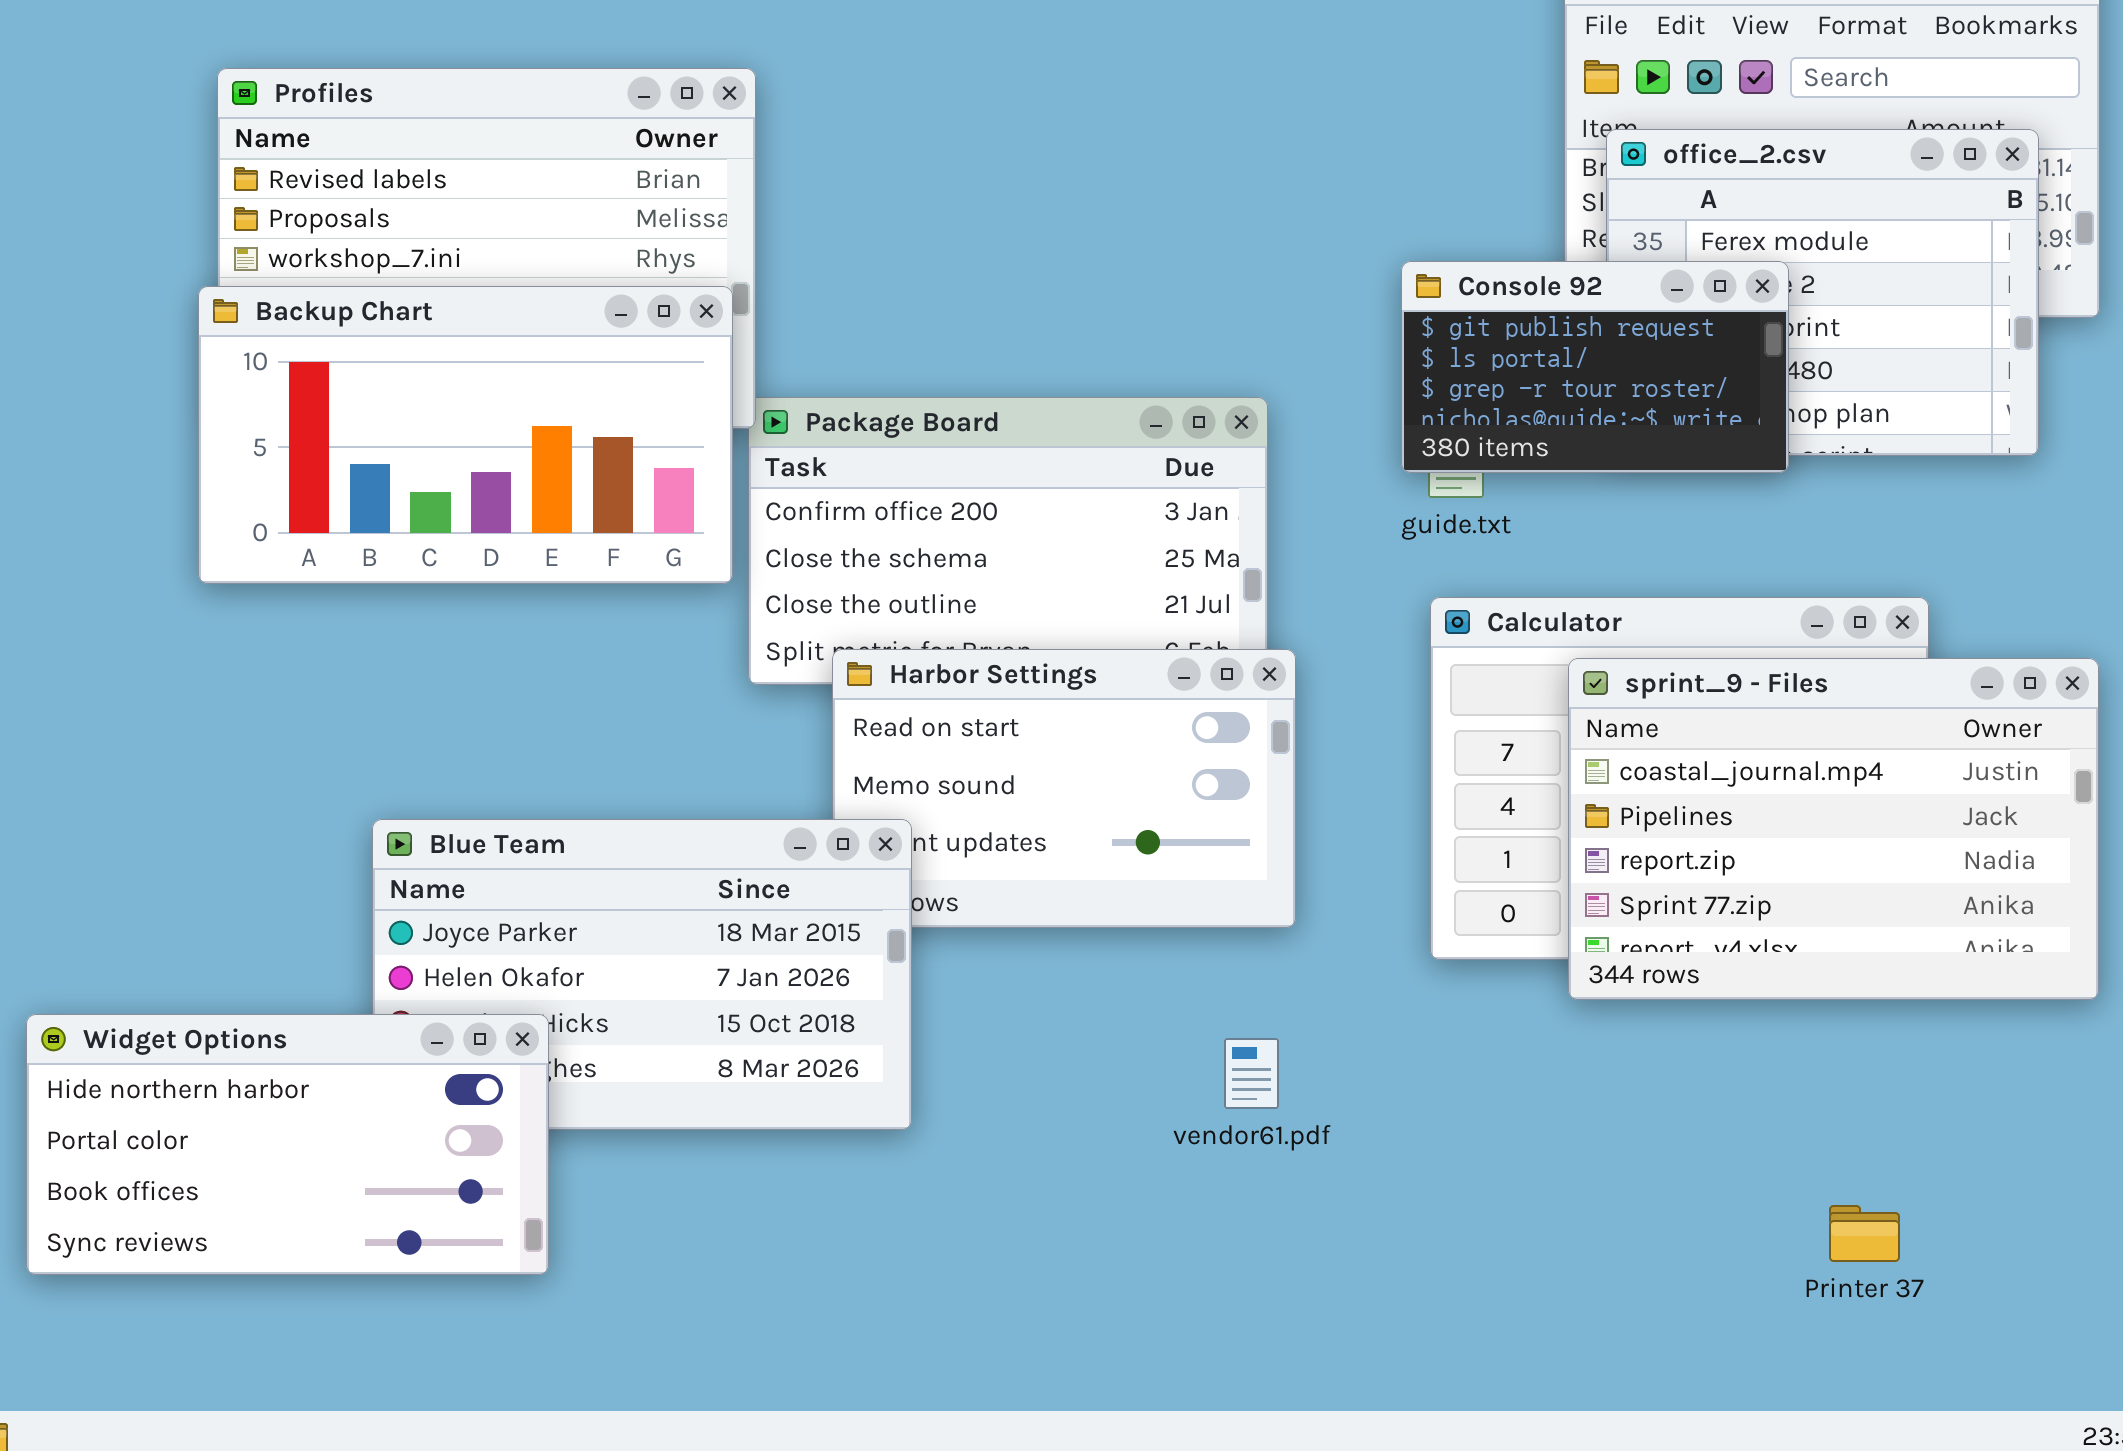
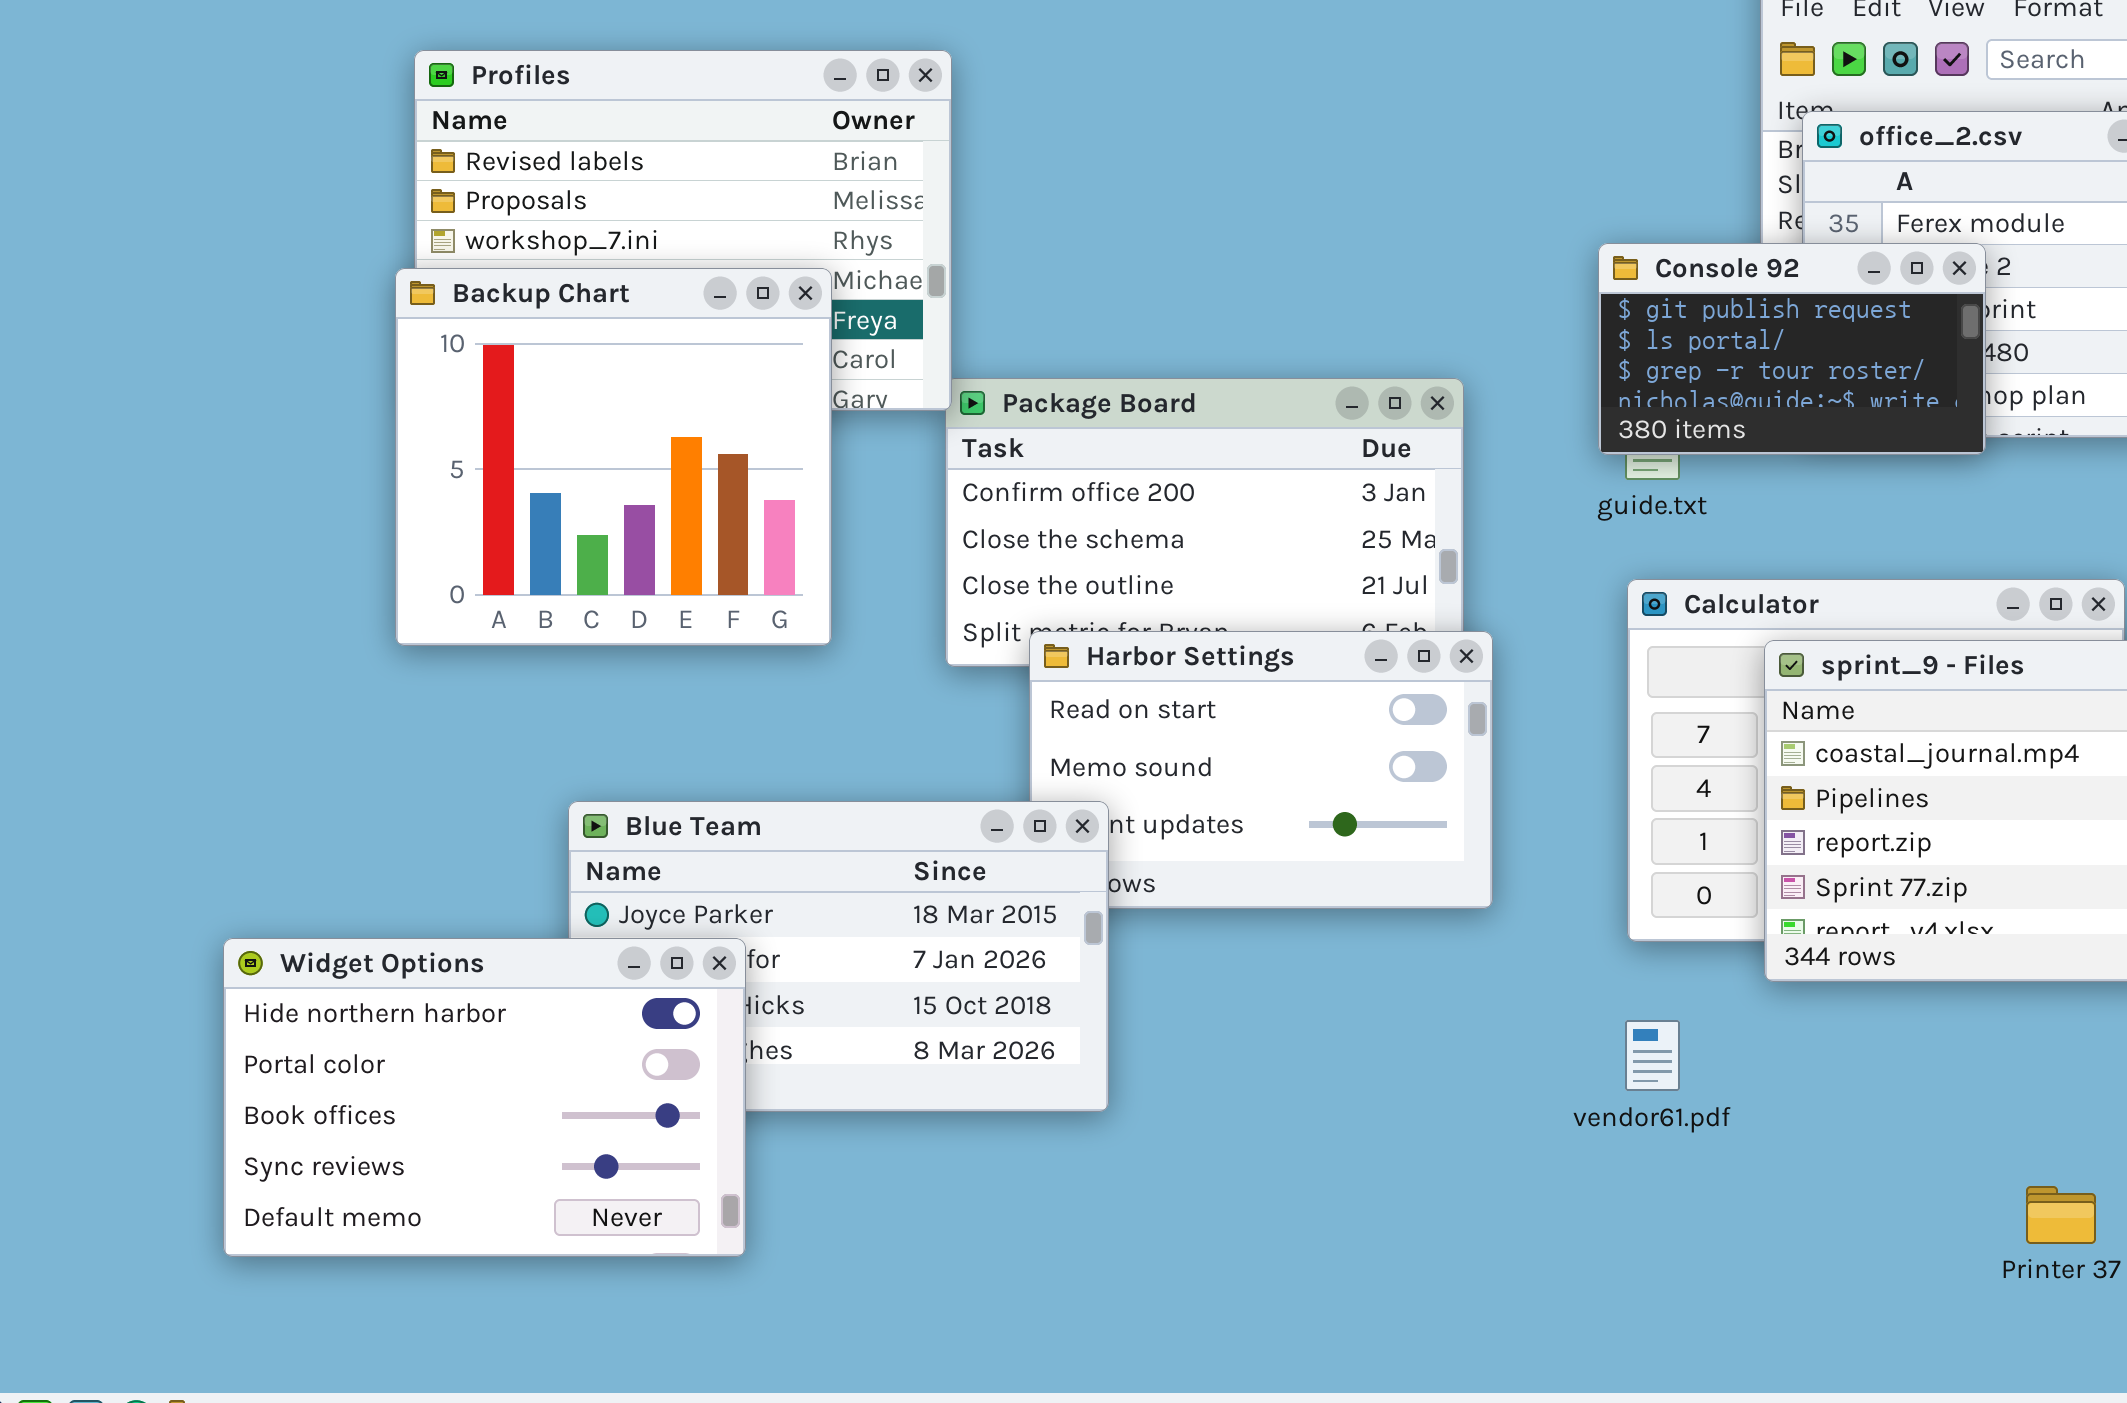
Backup Chart: [198,286,733,584] -> [395,268,832,646], resized
Widget Options: [26,1014,549,1275] -> [223,938,746,1257], resized
vendor61.pdf: [1224,1038,1279,1109] -> [1625,1020,1680,1091], moved

